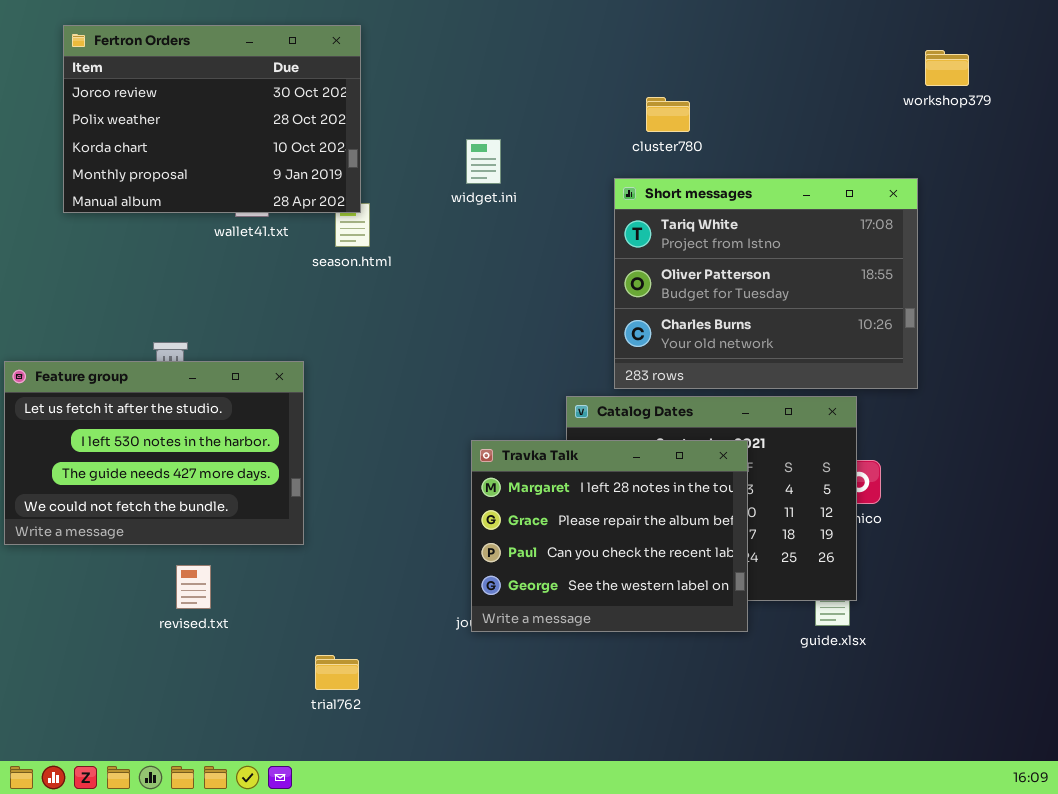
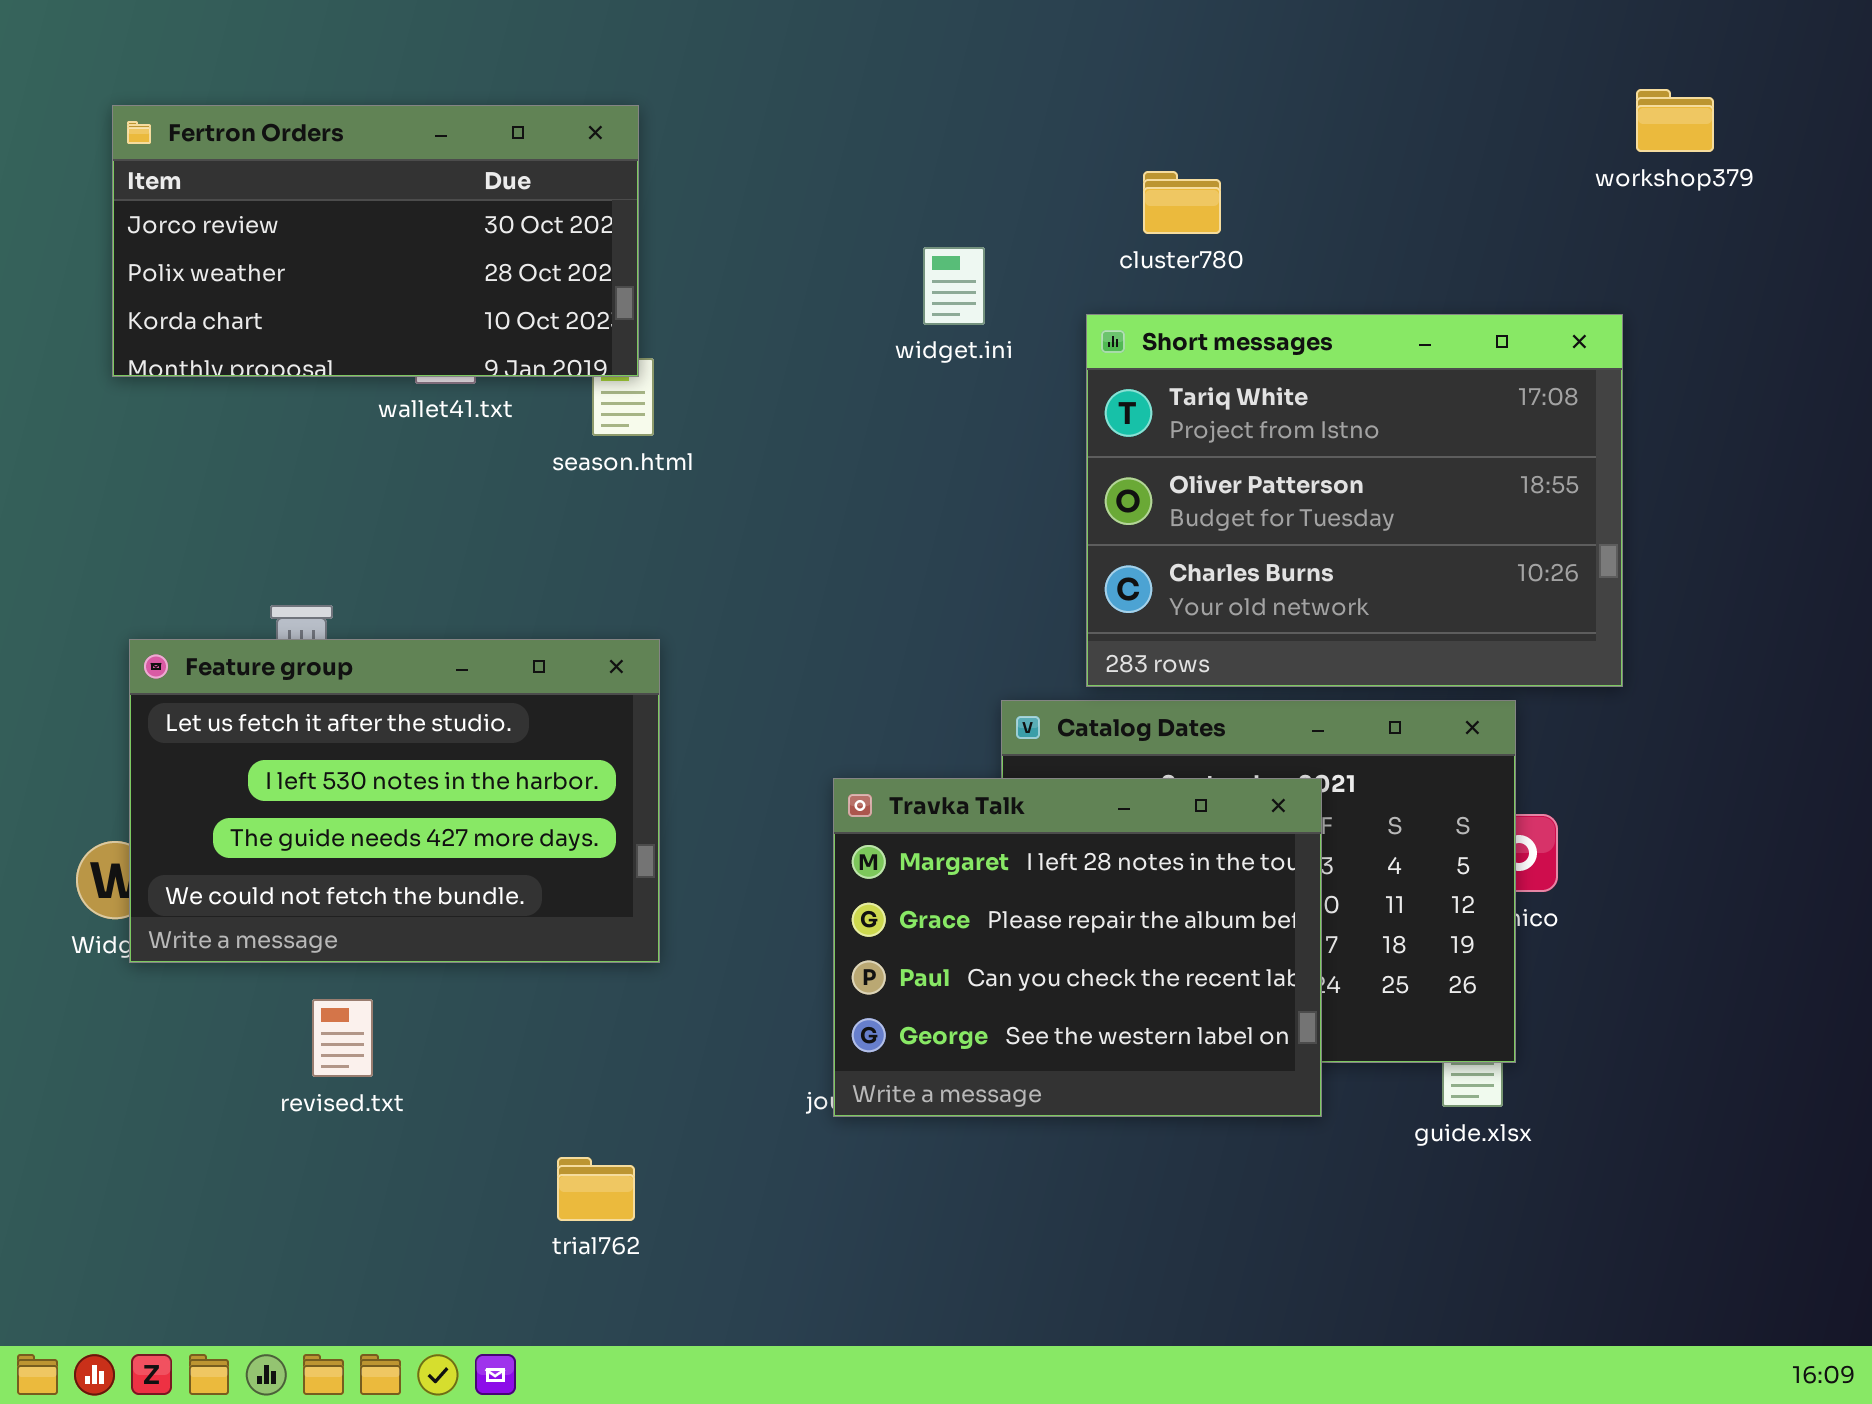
Fertron Orders: [63,25,361,213] -> [112,105,639,377], resized
widget.ini: [466,139,501,184] -> [923,247,985,325], moved
Feature group: [4,361,304,545] -> [129,639,660,963], moved

